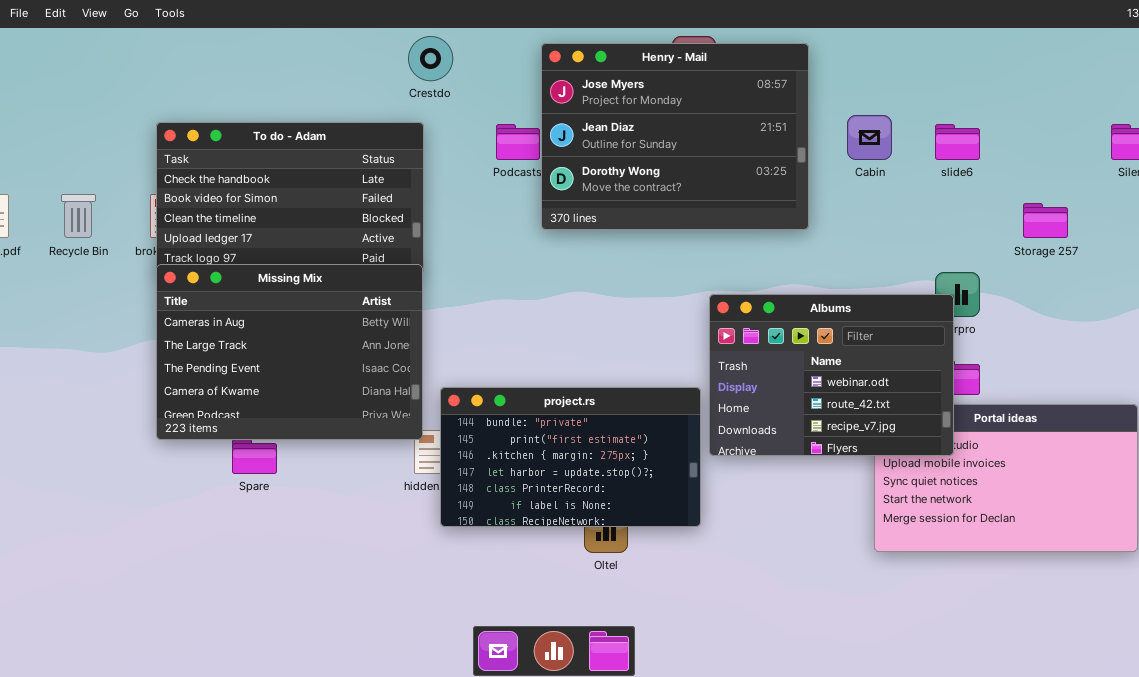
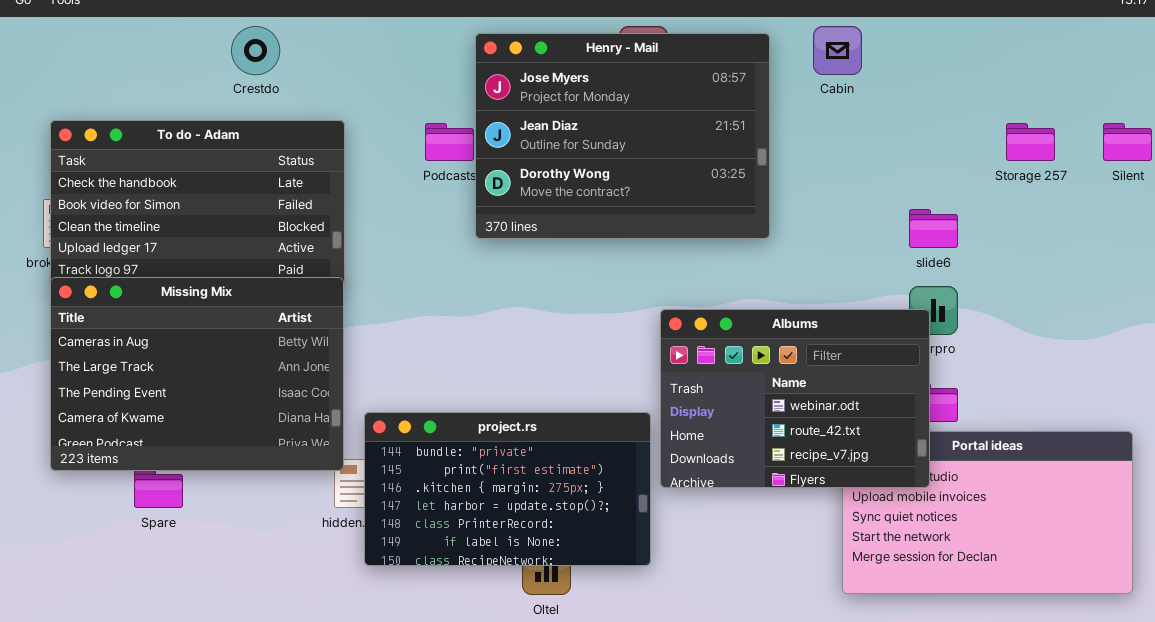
Crestdo: [408,36,453,81] -> [231,26,280,75], moved
Cabin: [847,115,892,160] -> [813,26,862,75], moved
slide6: [935,124,980,160] -> [909,209,958,248], moved
Storage 257: [1023,203,1068,238] -> [1006,123,1055,161], moved

